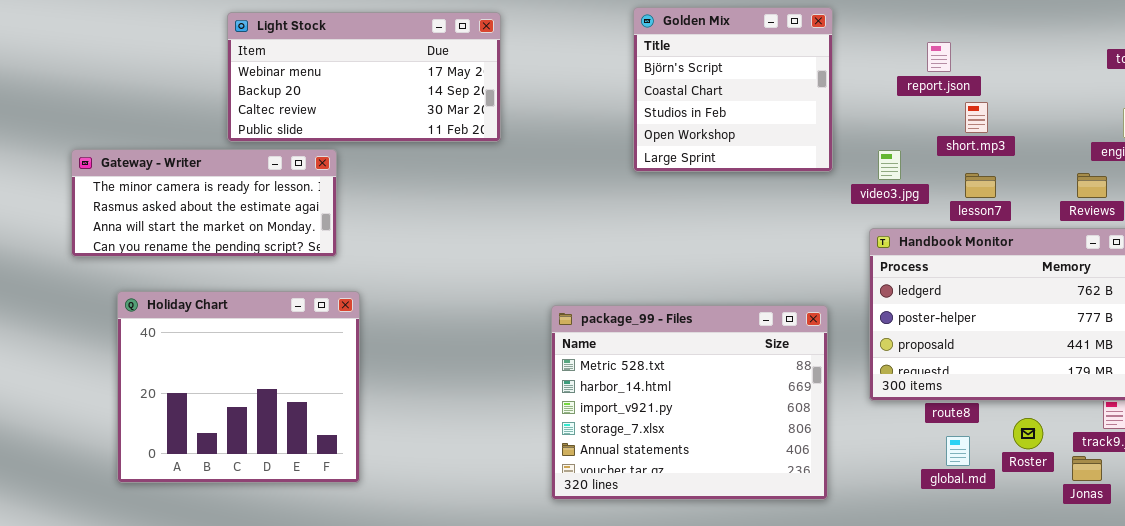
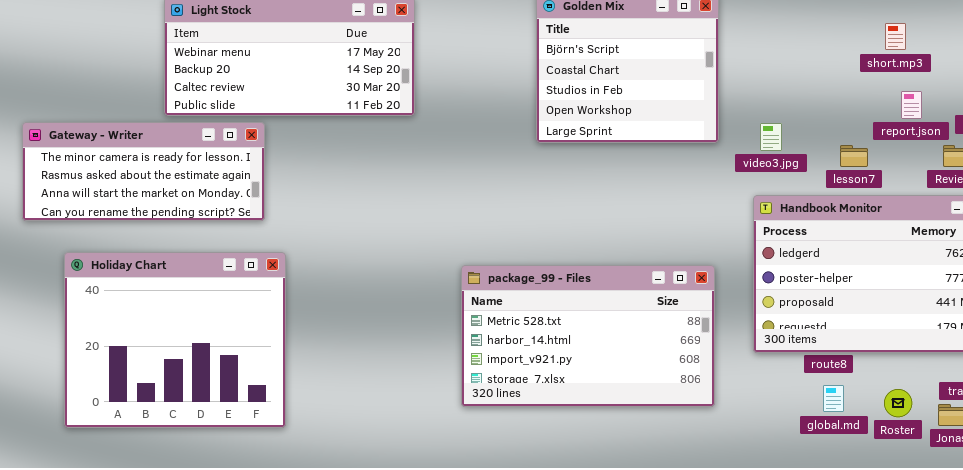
report.json: [927,42,951,72] -> [901,91,922,119], moved
short.mp3: [965,102,988,133] -> [885,23,906,50], moved
package_99 - Files: [551,305,828,500] -> [461,265,715,407], resized
Roster: [1013,418,1043,449] -> [884,389,912,417], moved

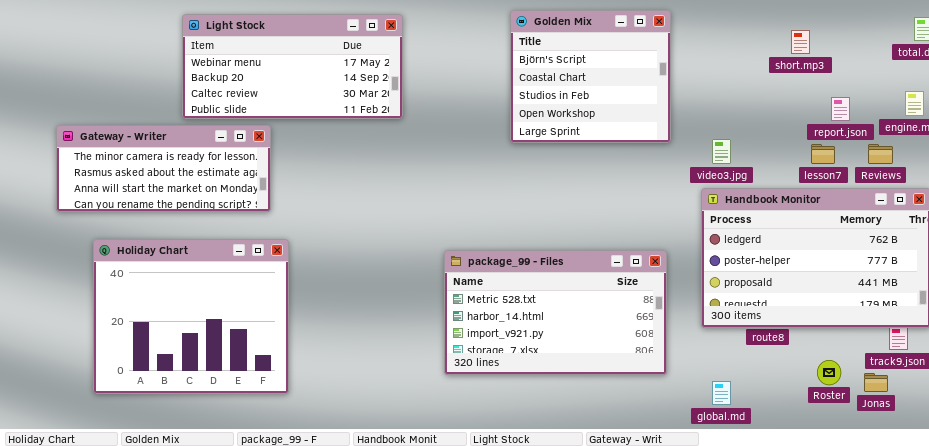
short.mp3: [885,23,906,50] -> [791,30,810,54], moved
video3.jpg: [760,123,782,151] -> [712,139,731,164], moved
lesson7: [840,145,868,167] -> [811,144,835,164], moved
global.md: [823,385,844,412] -> [712,381,731,405], moved

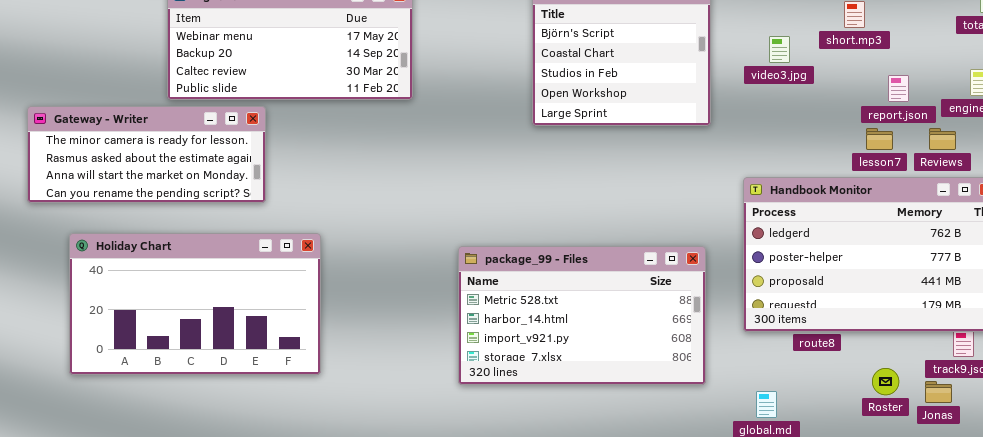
video3.jpg: [712,139,731,164] -> [769,36,790,63], moved
Holiday Chart: [93,239,289,394] -> [69,233,321,375], resized

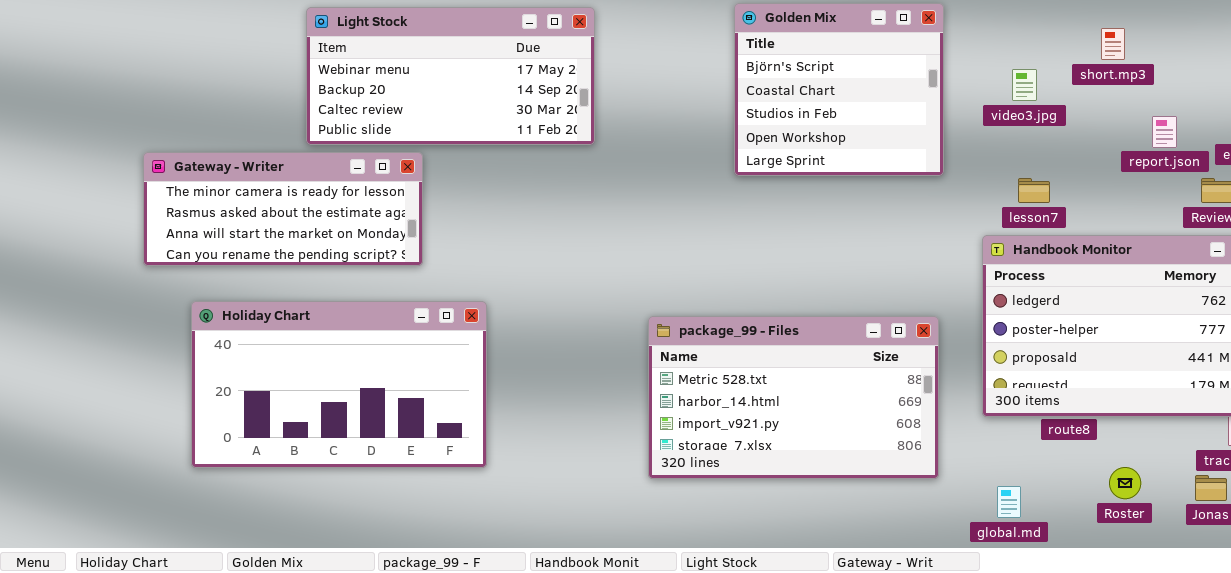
lesson7: [866,128,893,150] -> [1018,178,1050,203], moved
Roster: [872,368,899,395] -> [1109,467,1141,499], moved

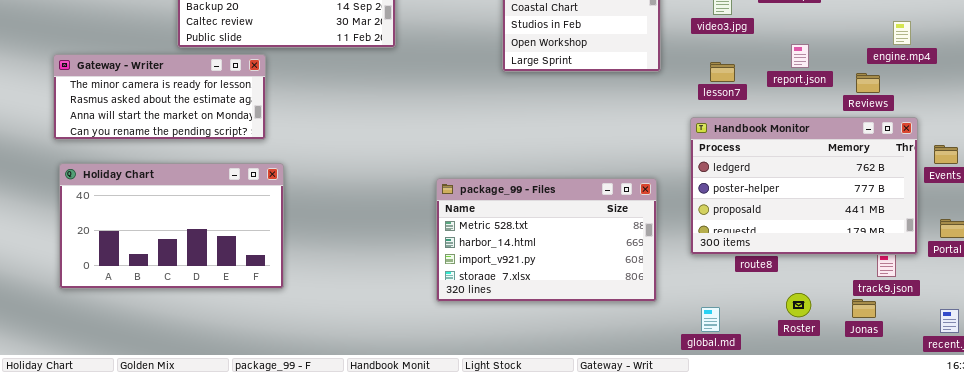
report.json: [1152,116,1177,148] -> [791,44,809,68], moved
lesson7: [1018,178,1050,203] -> [710,62,735,82], moved
Holiday Chart: [191,301,487,468] -> [59,163,284,289], moved

